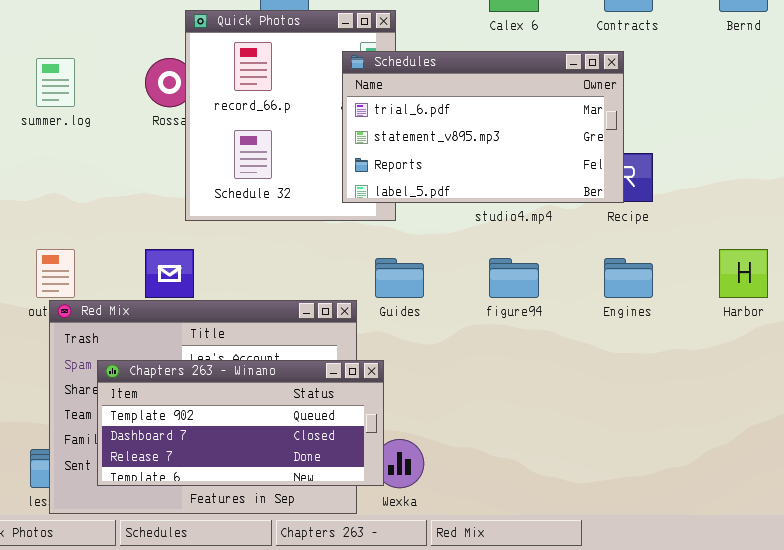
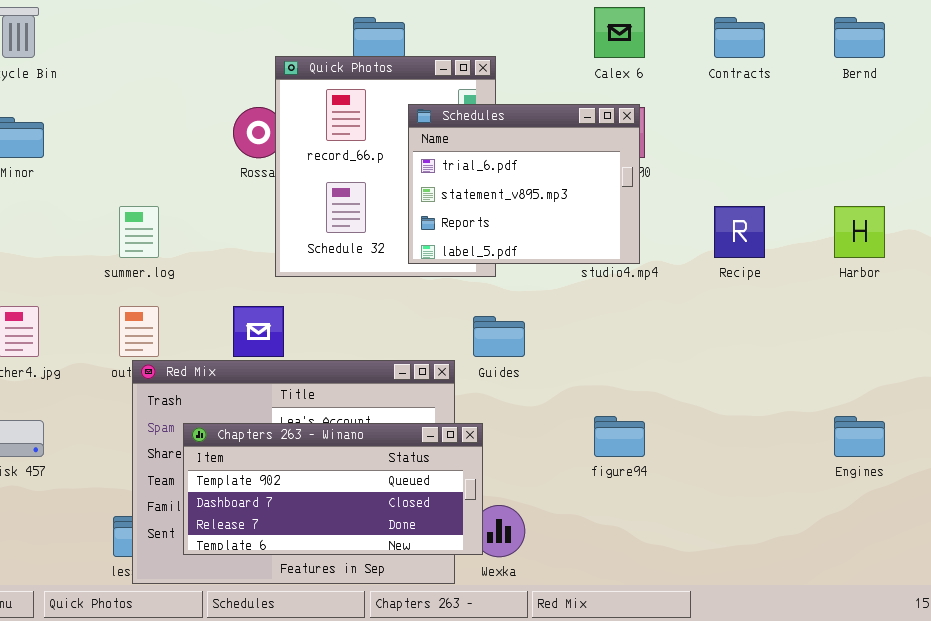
Schedules: [342,51,624,203] -> [408,104,640,264], moved, resized
summer.log: [36,58,75,107] -> [119,206,159,258], moved
Harbor: [719,249,768,298] -> [834,206,885,258], moved
figure94: [489,258,539,298] -> [594,416,645,457], moved
Engines: [604,258,653,298] -> [834,416,885,457], moved

